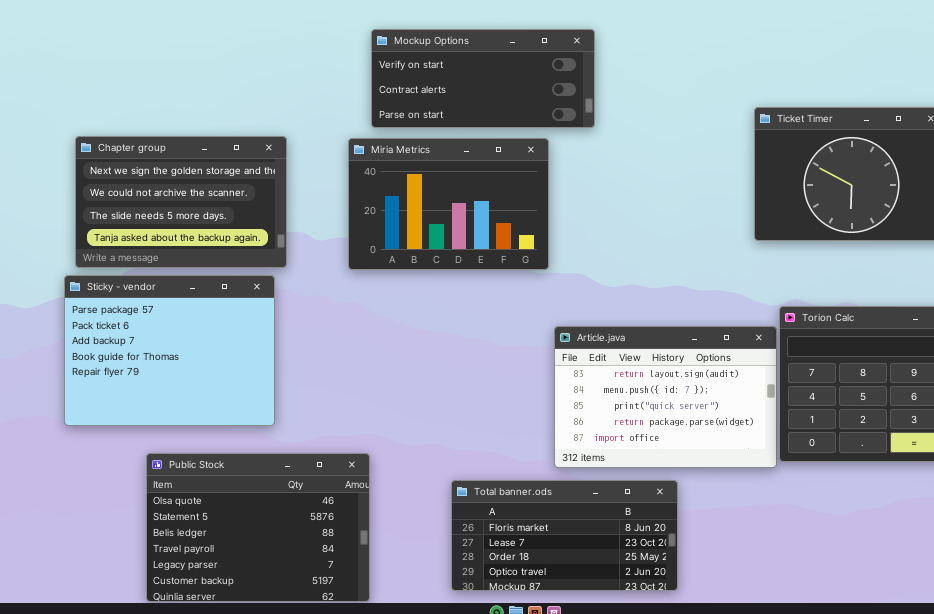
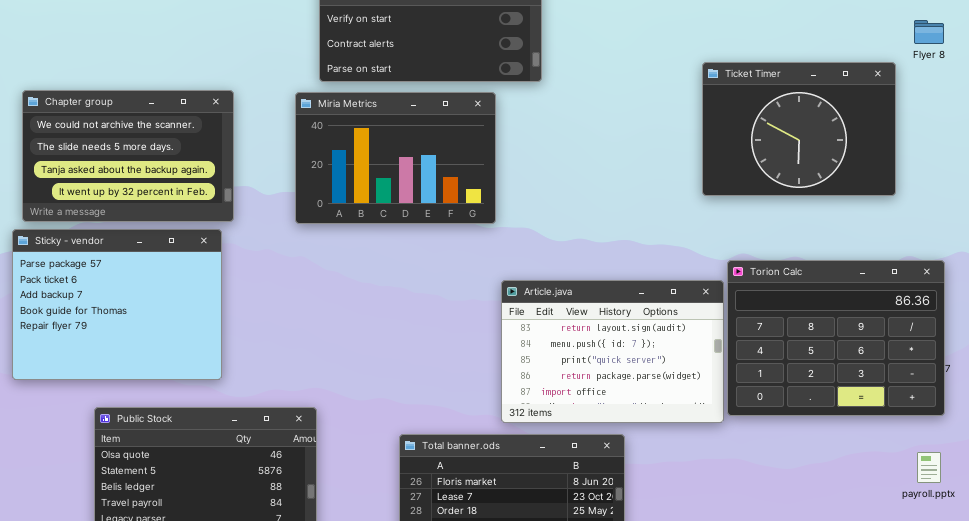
Chapter group: [75,136,287,268] -> [22,90,234,222], scrolled down 1 row

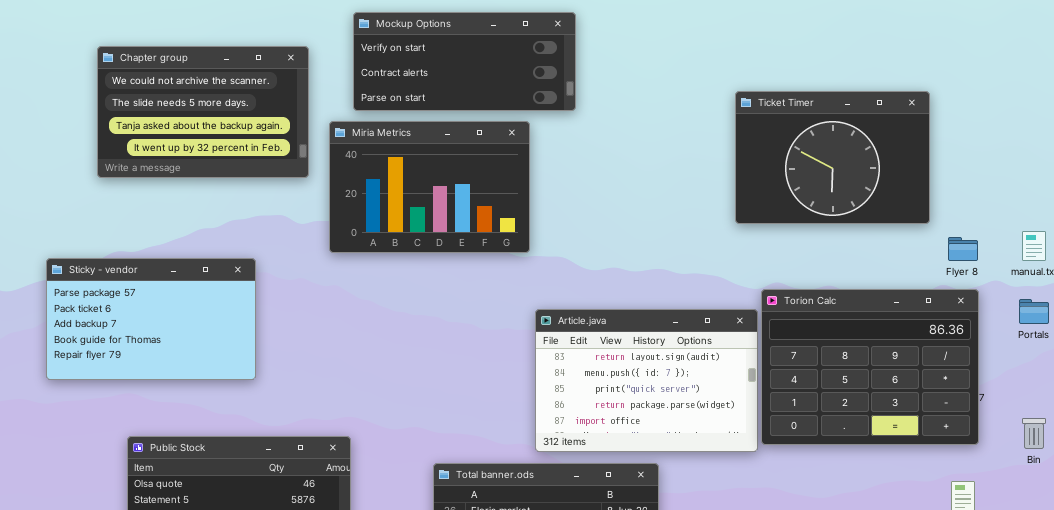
Flyer 8: [914,20,944,44] -> [948,237,978,261], moved
Chapter group: [22,90,234,222] -> [97,46,309,178], moved
Sticky - vendor: [12,229,222,380] -> [46,258,256,380], resized

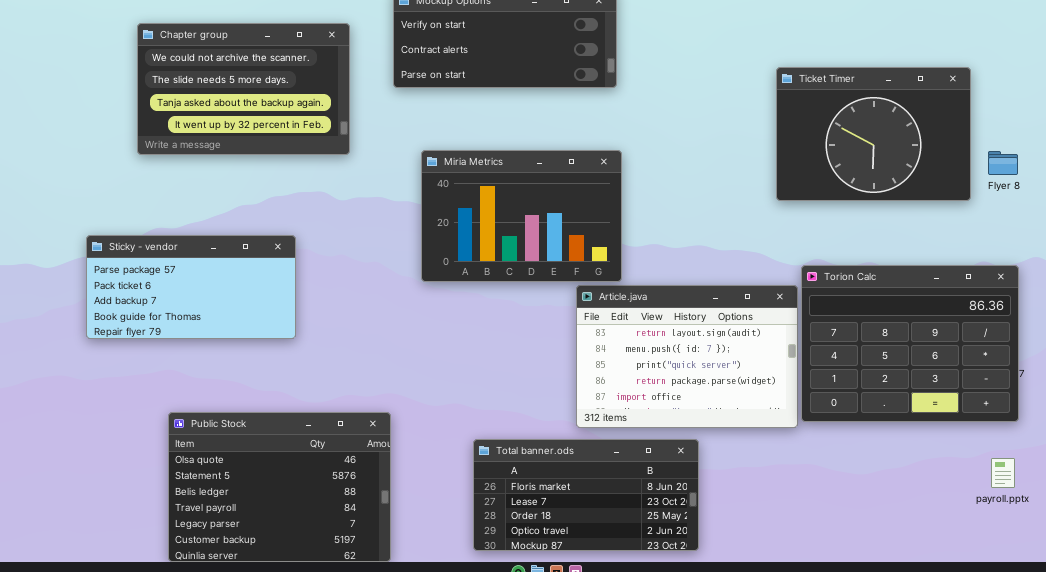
Miria Metrics: [329,121,530,253] -> [421,150,622,282], moved
Flyer 8: [948,237,978,261] -> [988,151,1018,175], moved
Sticky - vendor: [46,258,256,380] -> [86,235,296,339], resized

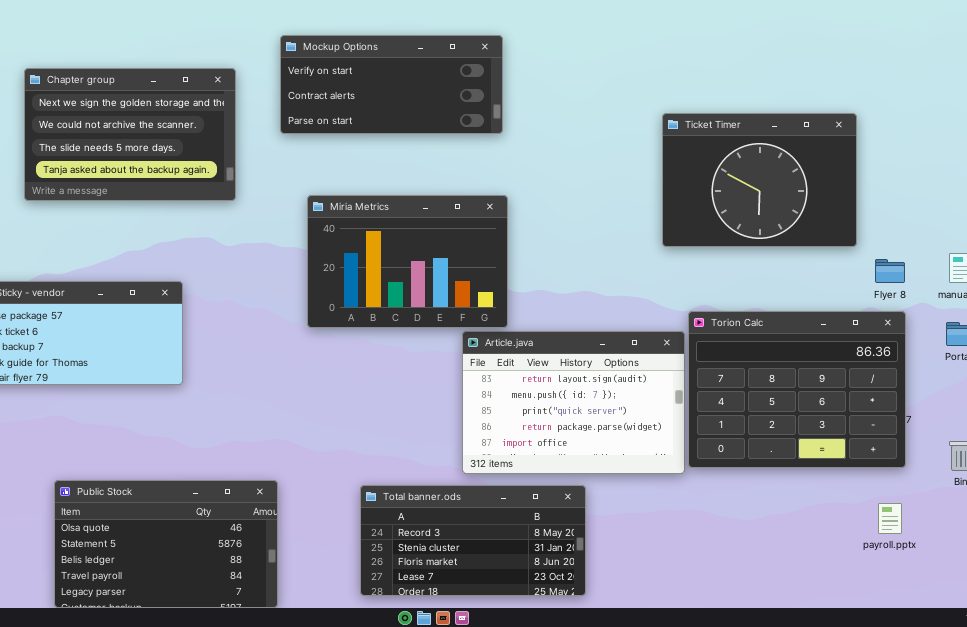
Chapter group: [137,23,350,155] -> [24,68,236,201], scrolled up 1 row
Flyer 8: [988,151,1018,175] -> [875,259,905,283], moved
Public Stock: [168,412,391,562] -> [54,480,278,608], resized
Total banner.ods: [473,439,699,551] -> [360,485,586,596], scrolled up 2 rows

